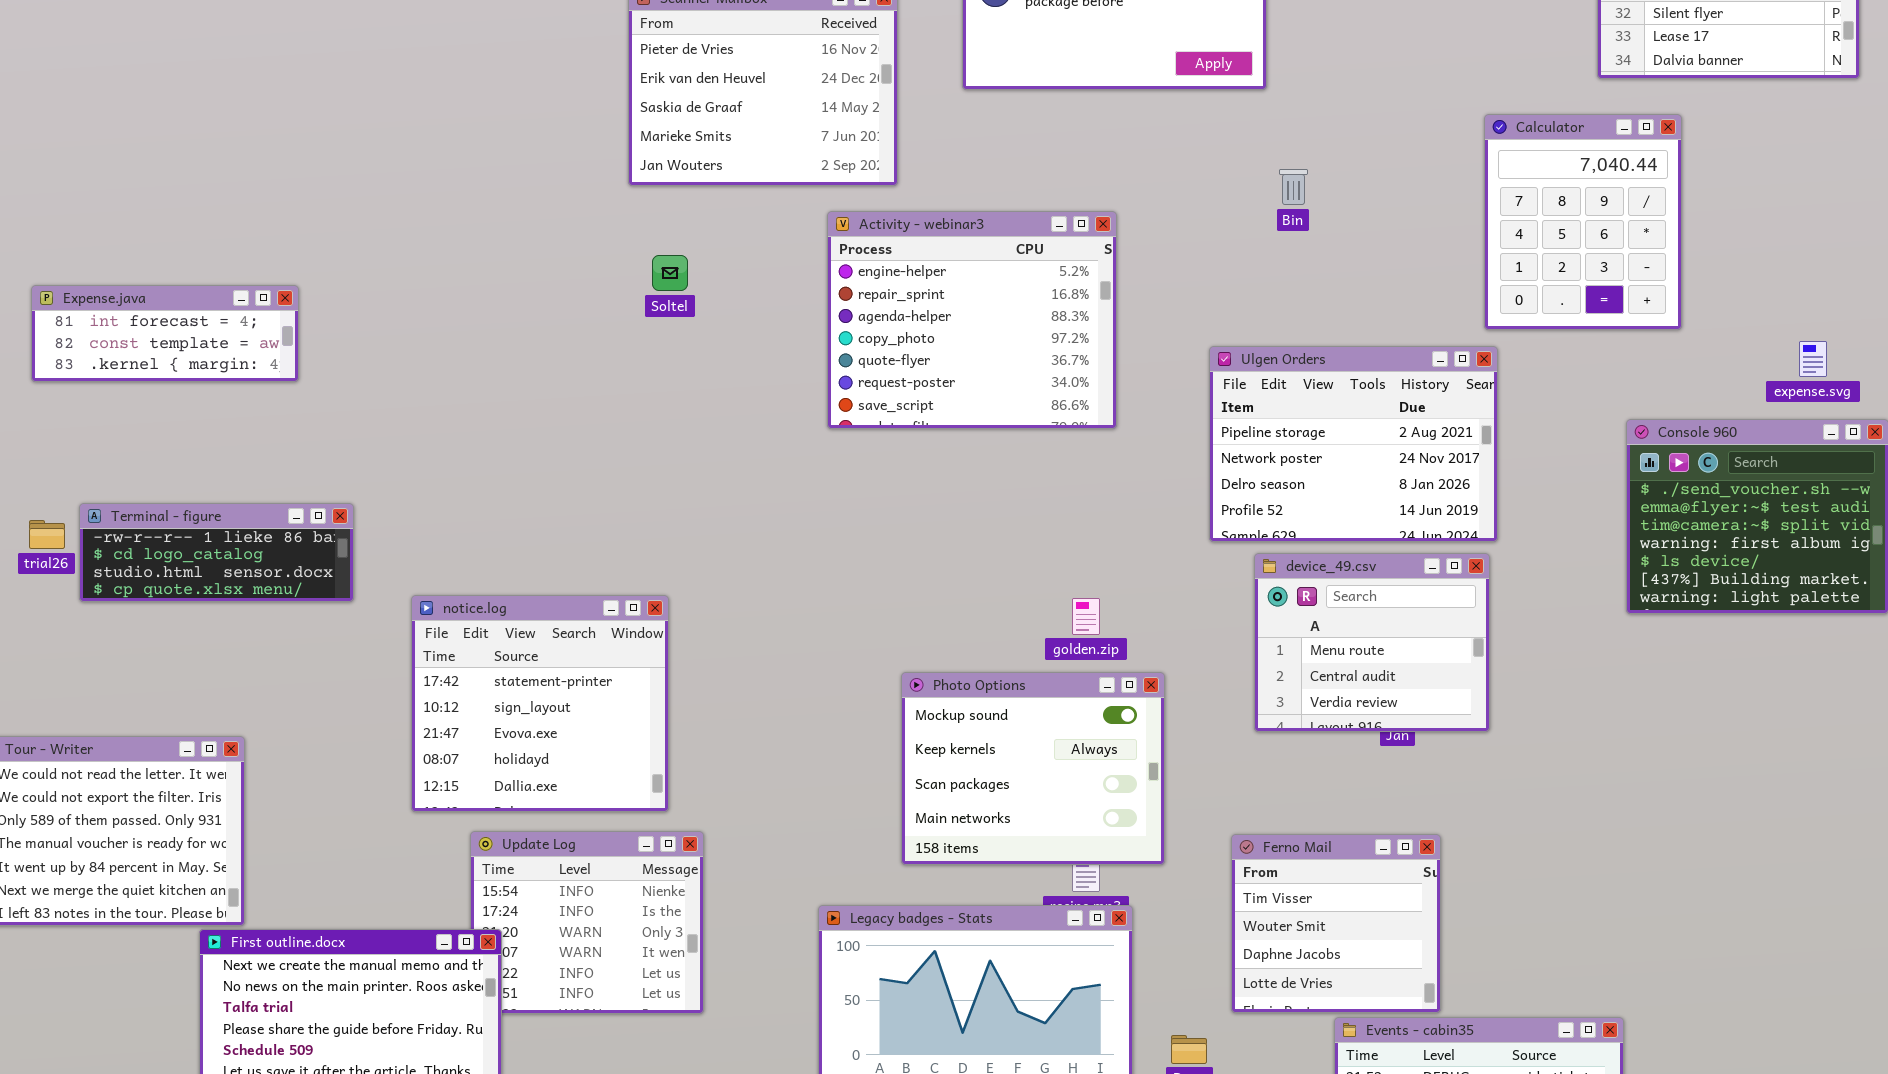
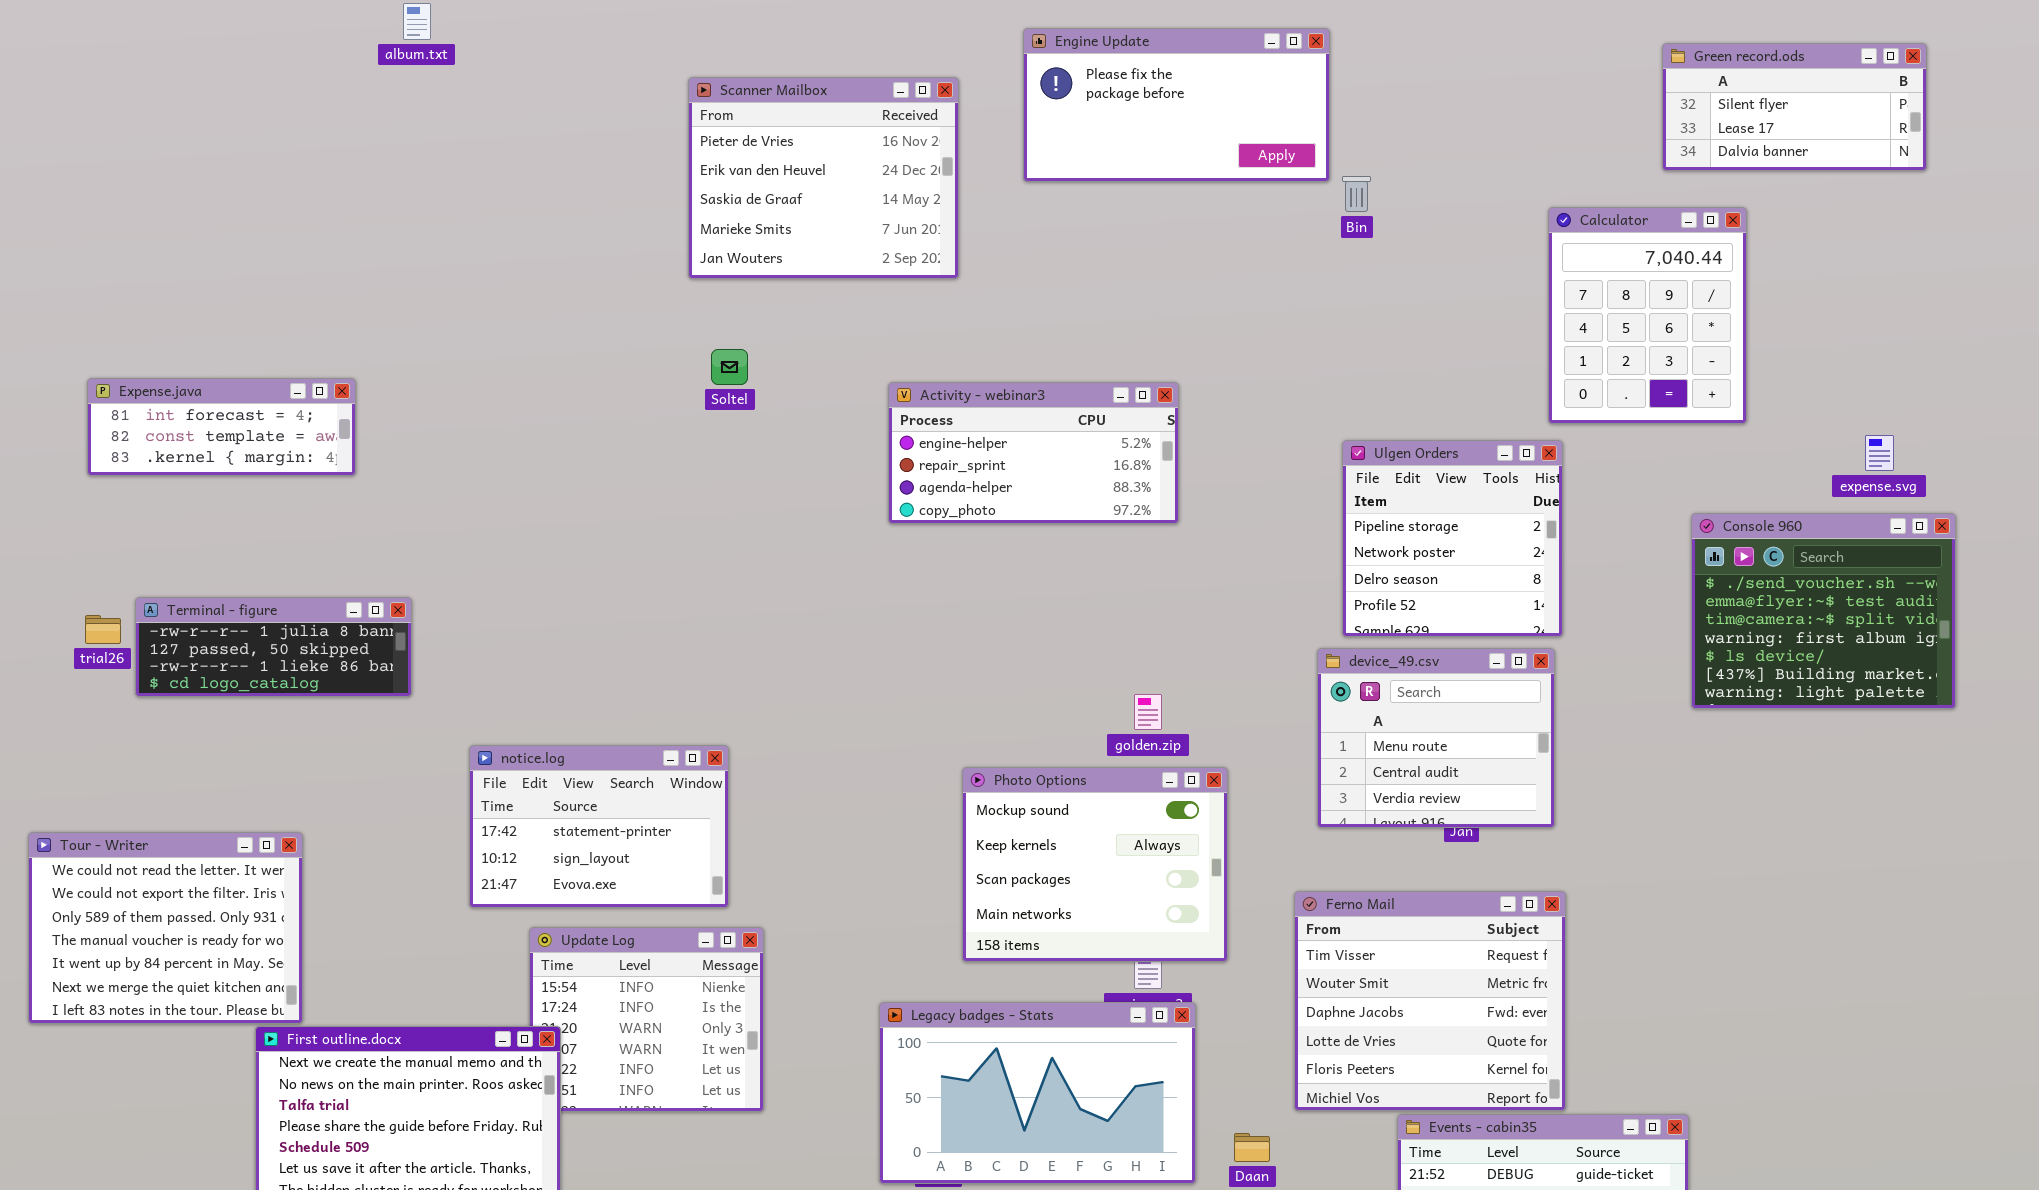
Bin: [1279,169,1308,205] -> [1342,176,1371,212], moved
Activity - webinar3: [827,211,1117,429] -> [888,382,1179,524], resized
Ulgen Orders: [1209,346,1498,542] -> [1342,440,1563,637], resized
Terminal - figure: [79,503,354,602] -> [135,597,412,697], scrolled up 2 rows
notice.log: [411,595,669,812] -> [469,745,729,908], resized
Ferno Mail: [1231,834,1441,1013] -> [1294,891,1566,1111], resized

